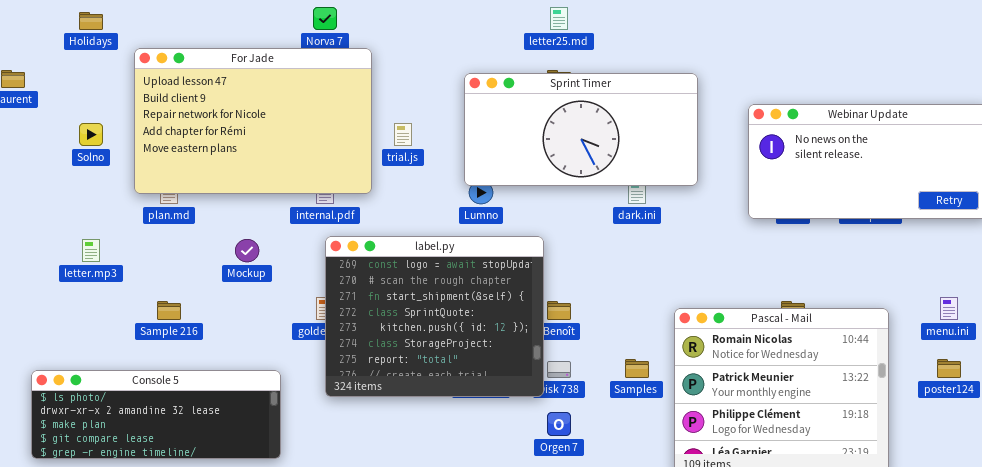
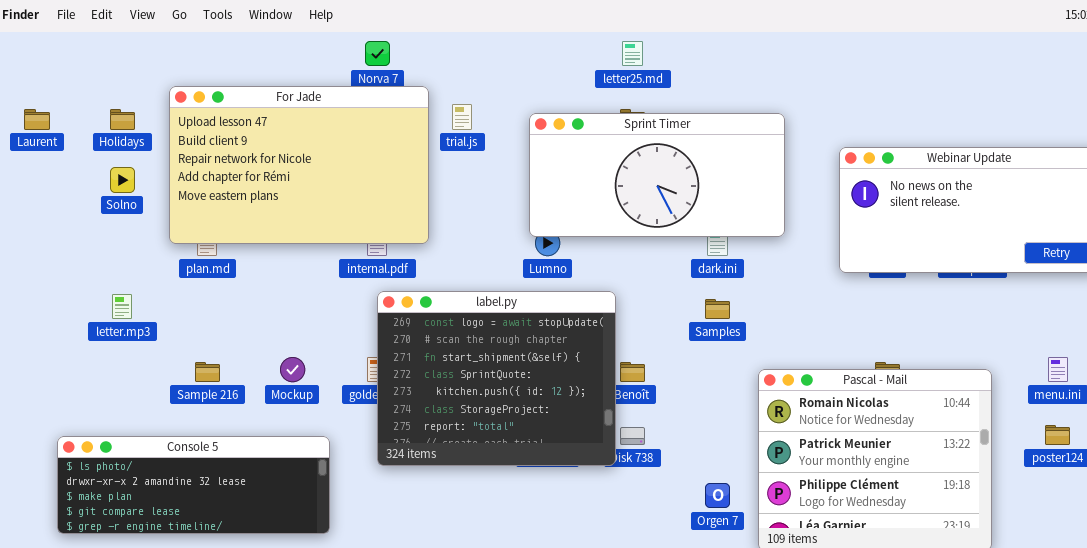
Holidays: [79,12,103,30] -> [110,109,135,130], moved
trial.js: [394,123,412,146] -> [452,104,472,130], moved
Mockup: [235,239,259,262] -> [280,357,305,382], moved
Samples: [625,359,649,378] -> [705,299,730,319], moved
Orgen 7: [547,412,571,436] -> [705,483,730,508], moved

